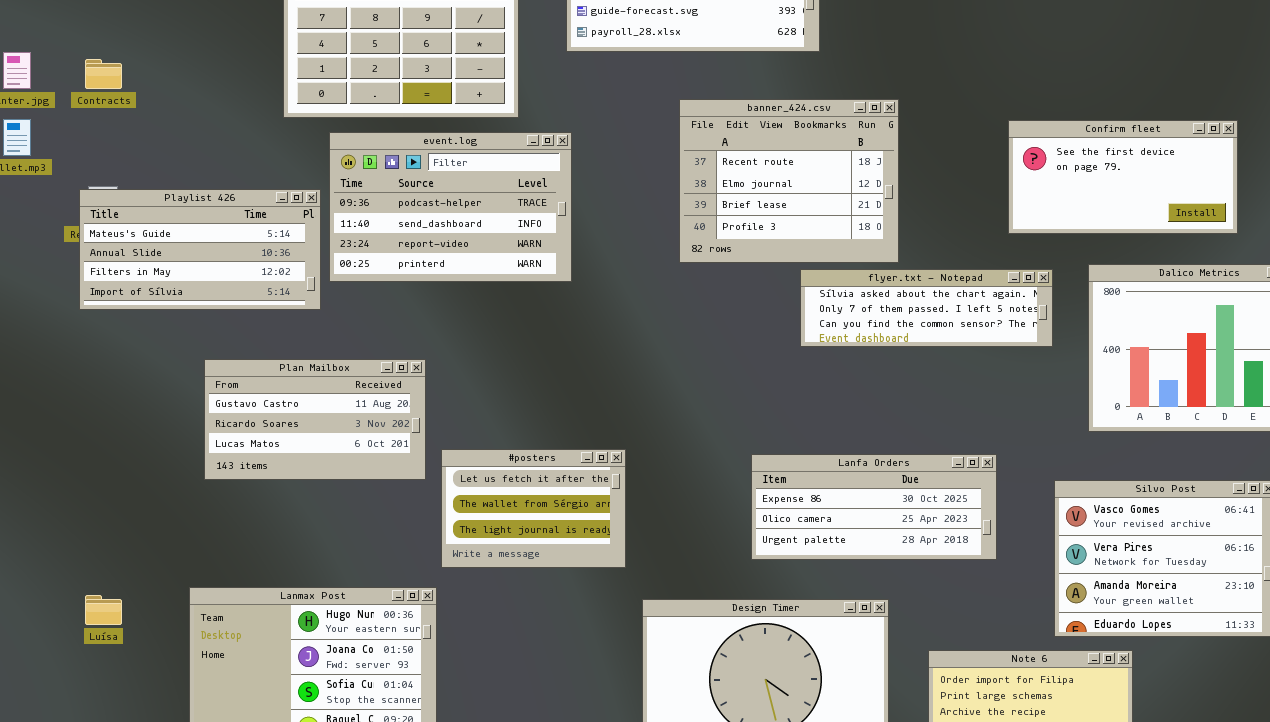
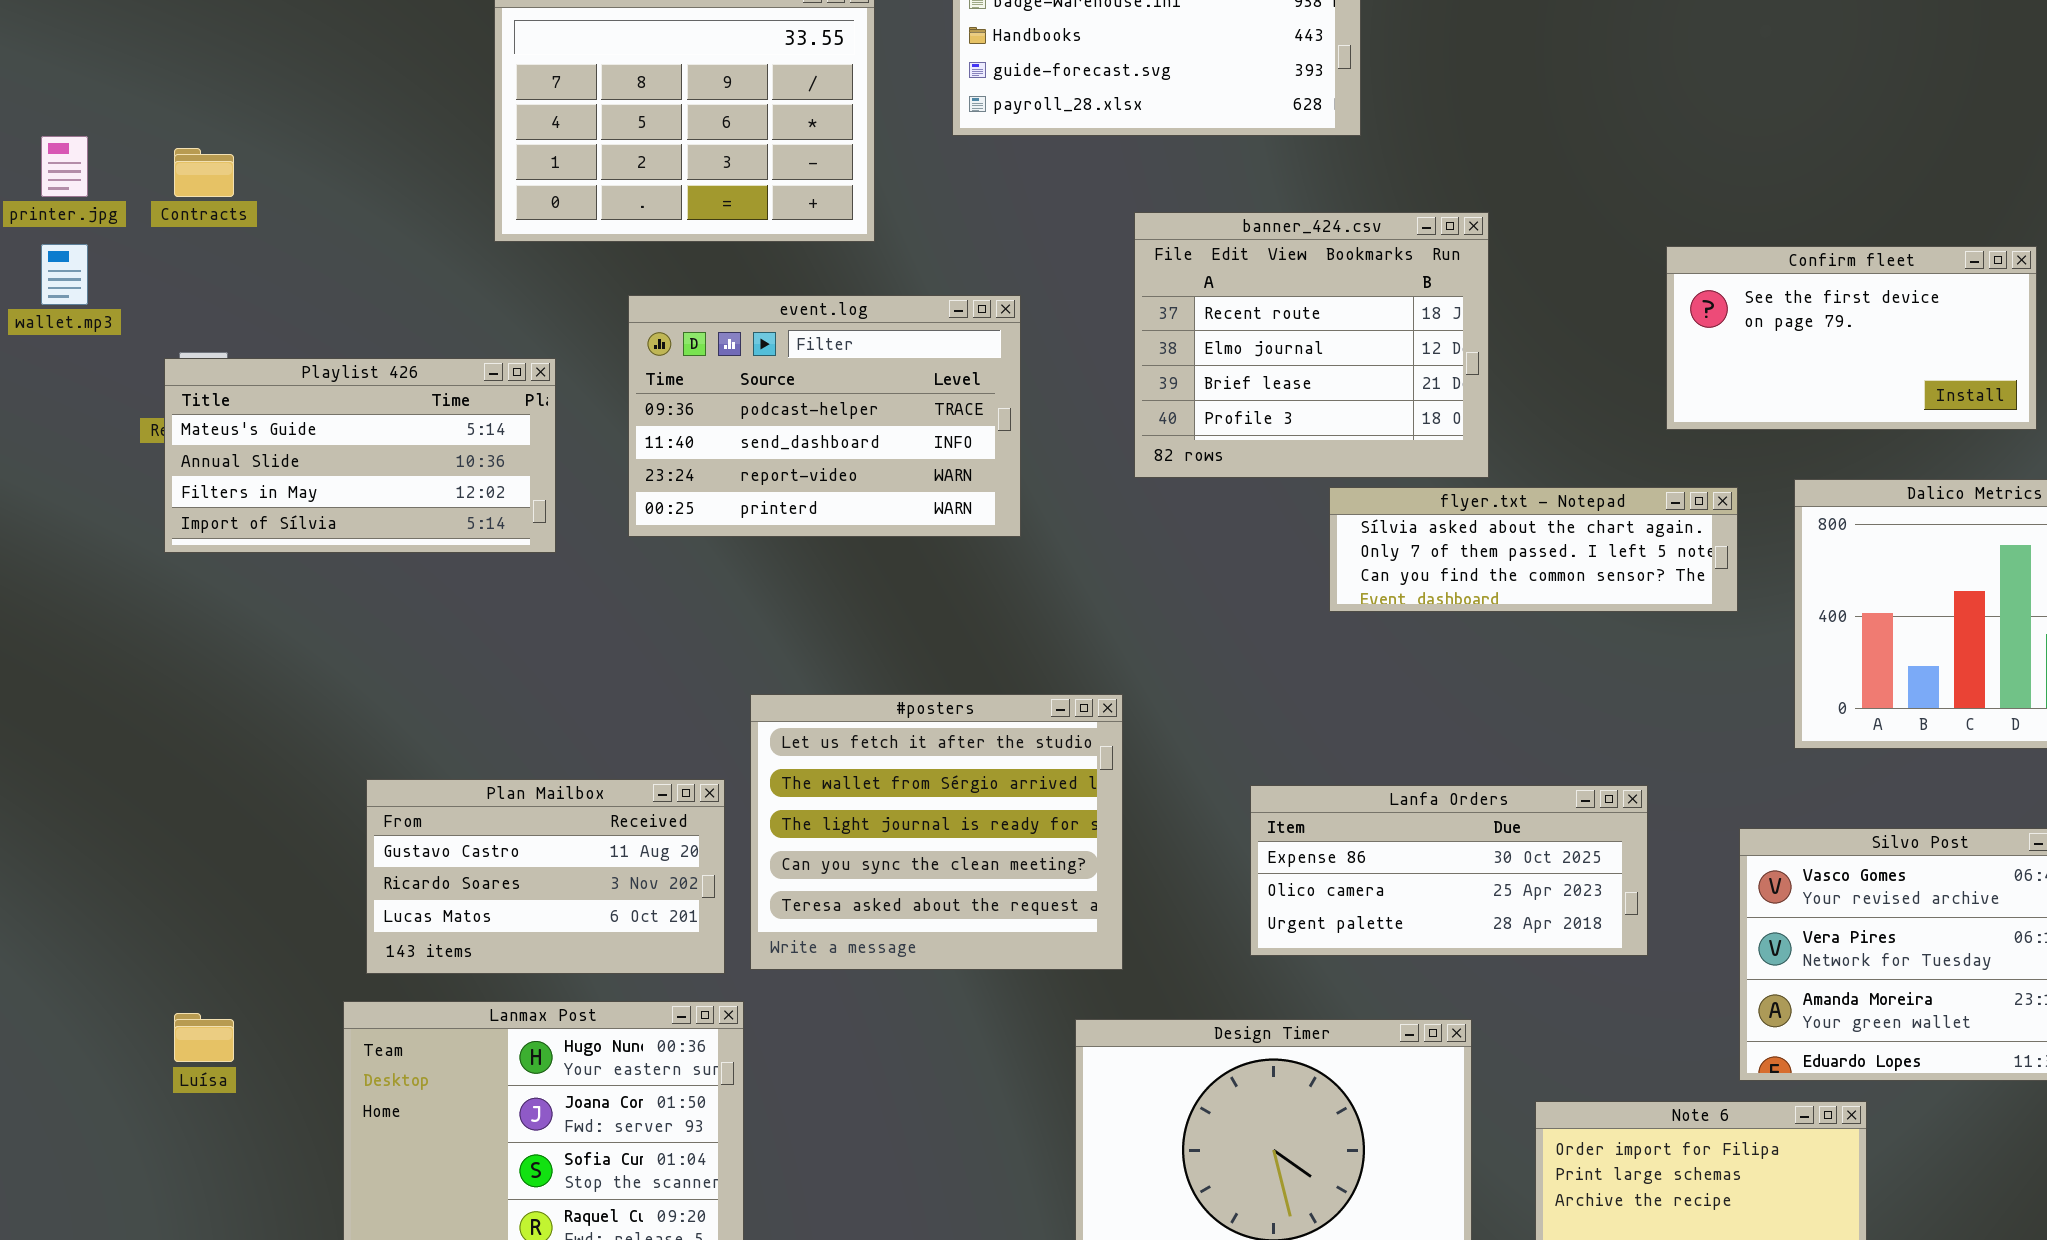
event.log: [329,132,572,282] -> [628,295,1021,537], moved
Plan Mailbox: [204,359,426,480] -> [366,779,725,974], moved
#posters: [441,449,626,568] -> [750,694,1123,970], resized

